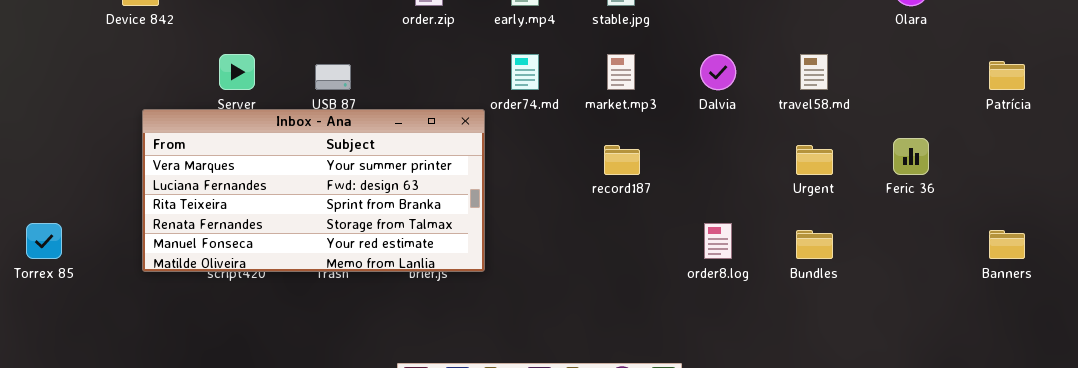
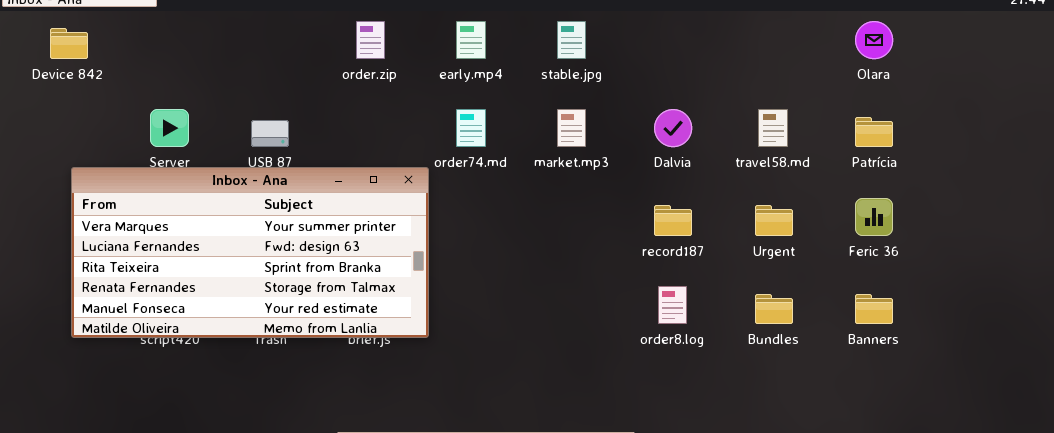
Patrícia: [989,61,1025,90] -> [855,117,893,147], moved
record187: [604,145,640,175] -> [654,205,692,236], moved
Banners: [989,230,1025,259] -> [855,294,893,324], moved

